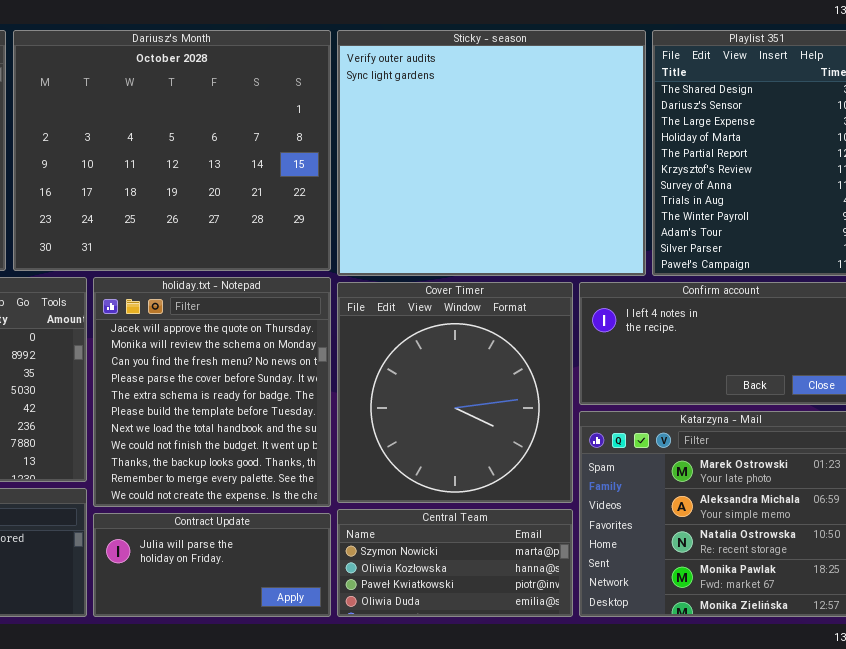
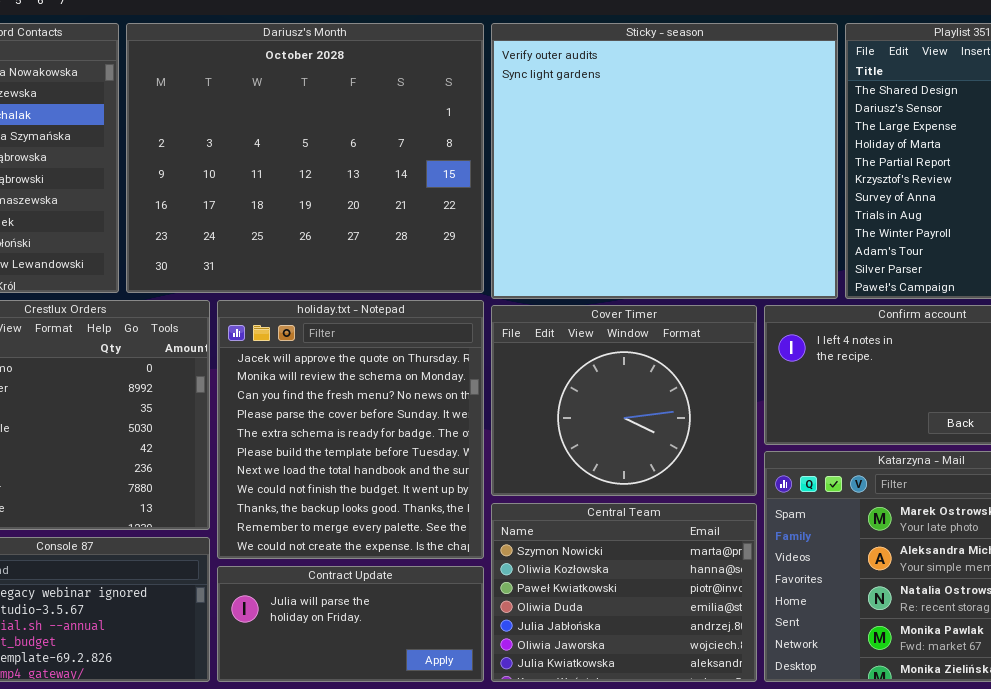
Cover Timer: [337,282,573,503] -> [491,305,757,496], resized
Central Team: [337,509,573,617] -> [491,503,757,682], resized

